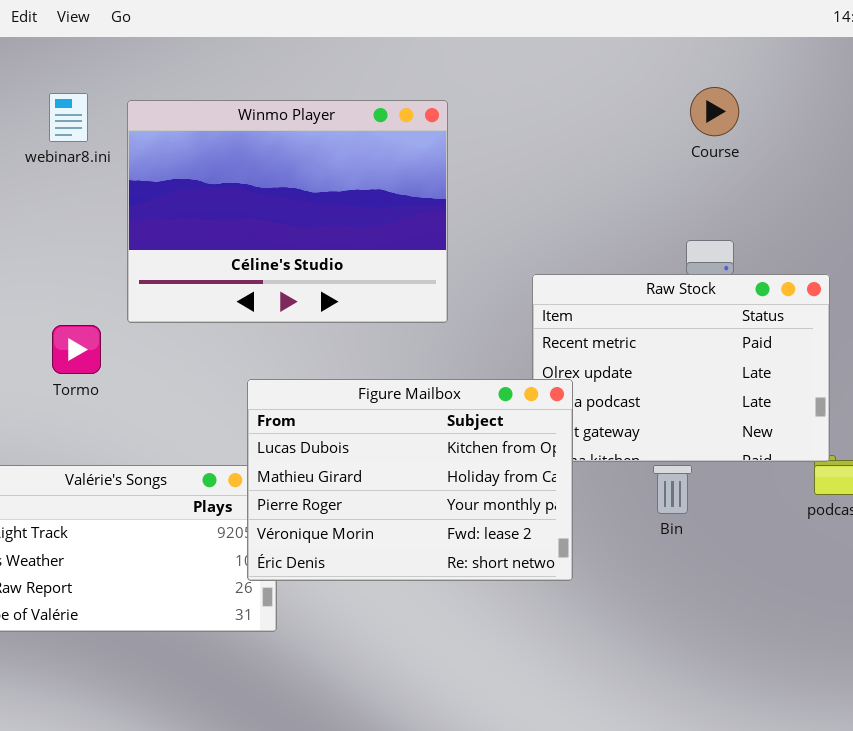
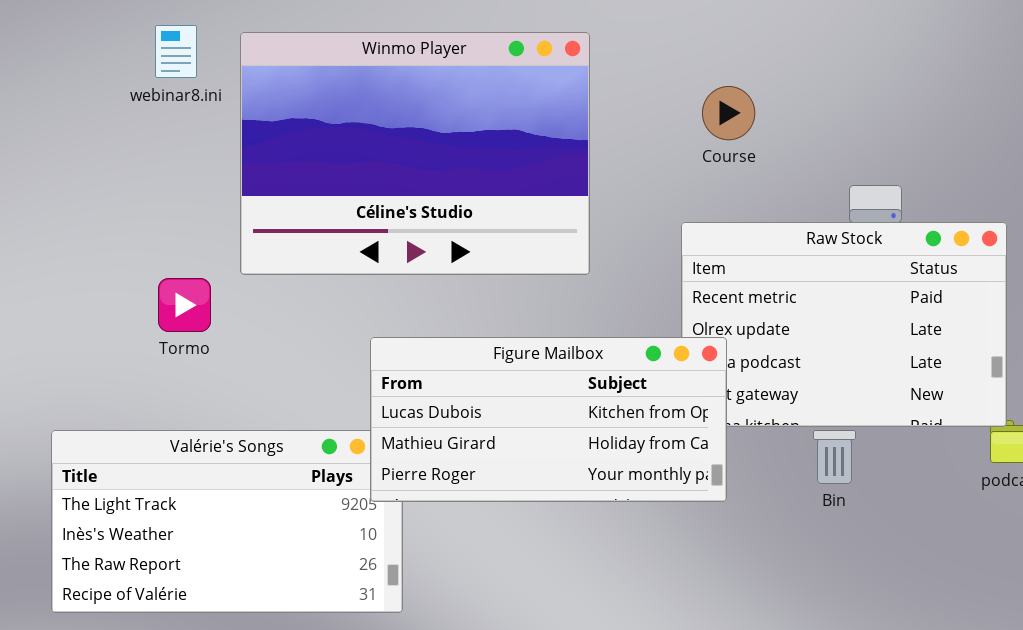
Course: [690,87,739,136] -> [702,86,755,140], moved
Figure Mailbox: [247,379,573,581] -> [370,337,727,502], resized

